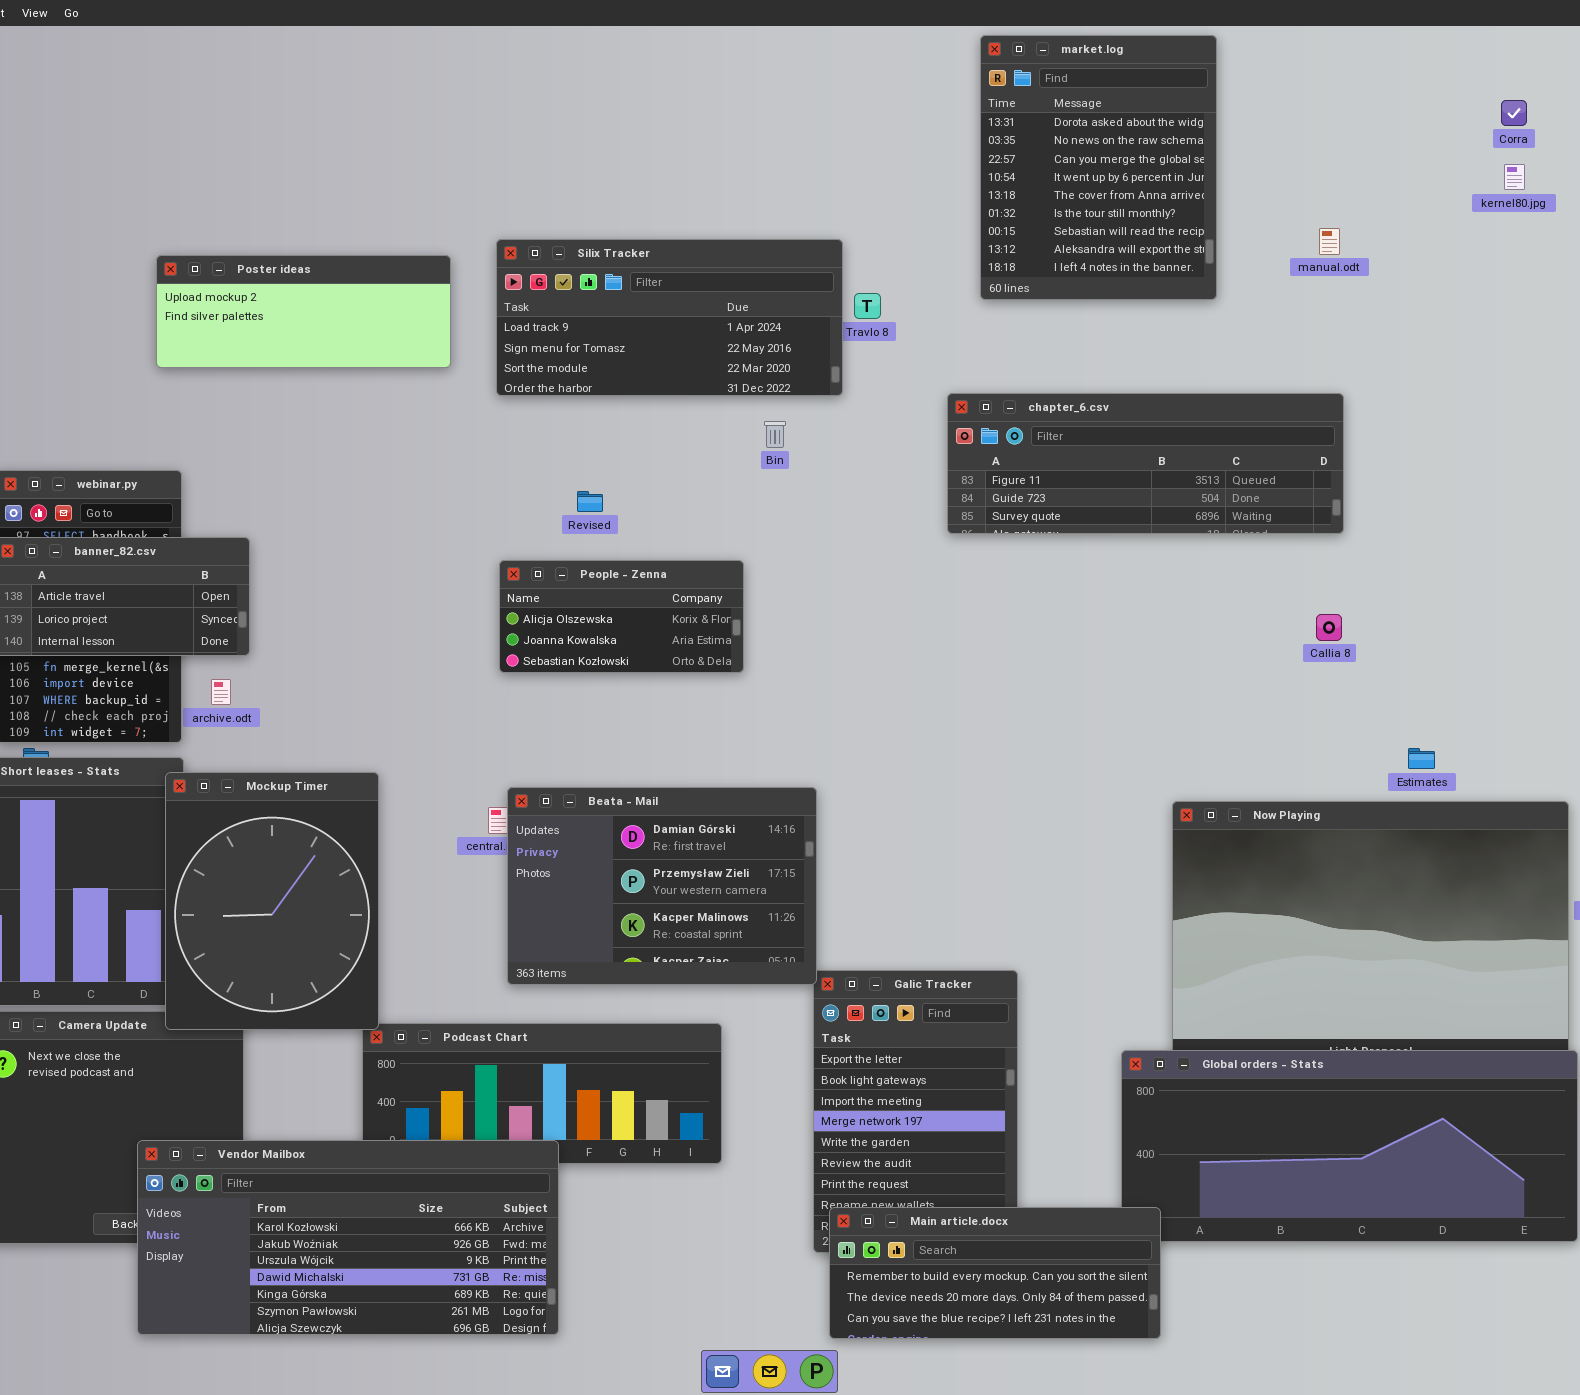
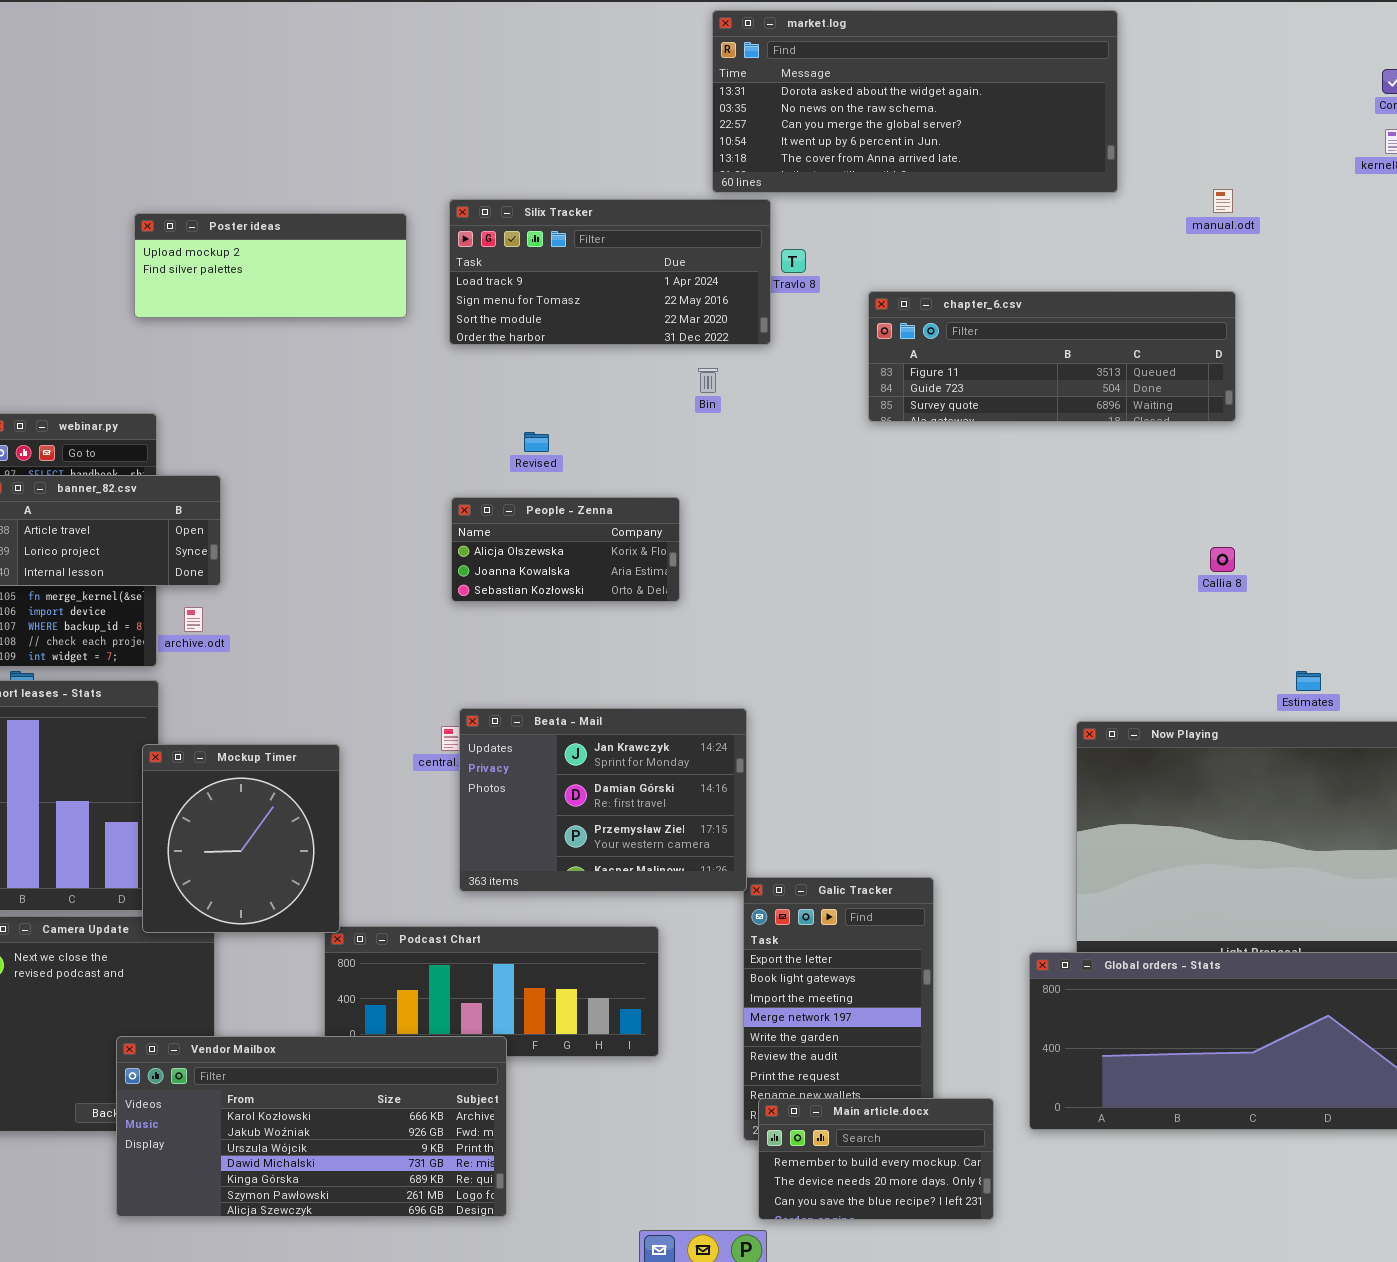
market.log: [980,35,1217,300] -> [712,10,1118,193], resized
chapter_6.csv: [947,393,1344,534] -> [868,291,1236,422], moved
Mockup Timer: [165,772,379,1030] -> [142,744,340,933], resized
Beata - Mail: [507,787,817,985] -> [459,708,747,892], scrolled up 1 row
Main article.docx: [829,1207,1161,1339] -> [758,1098,994,1220], resized

